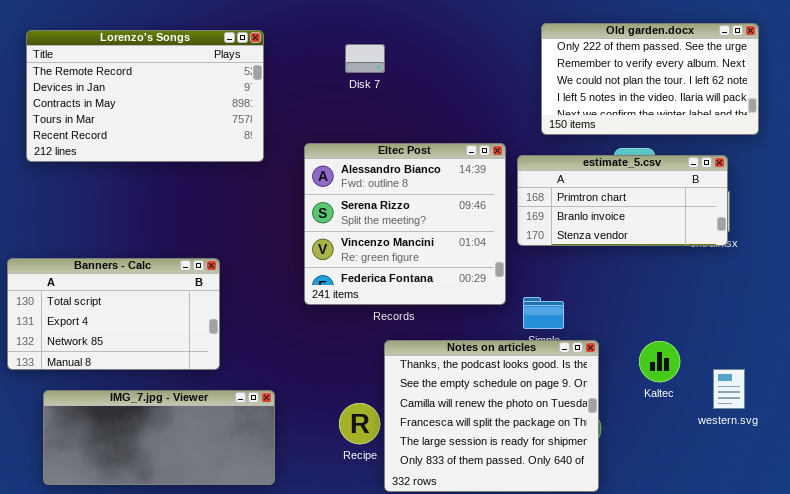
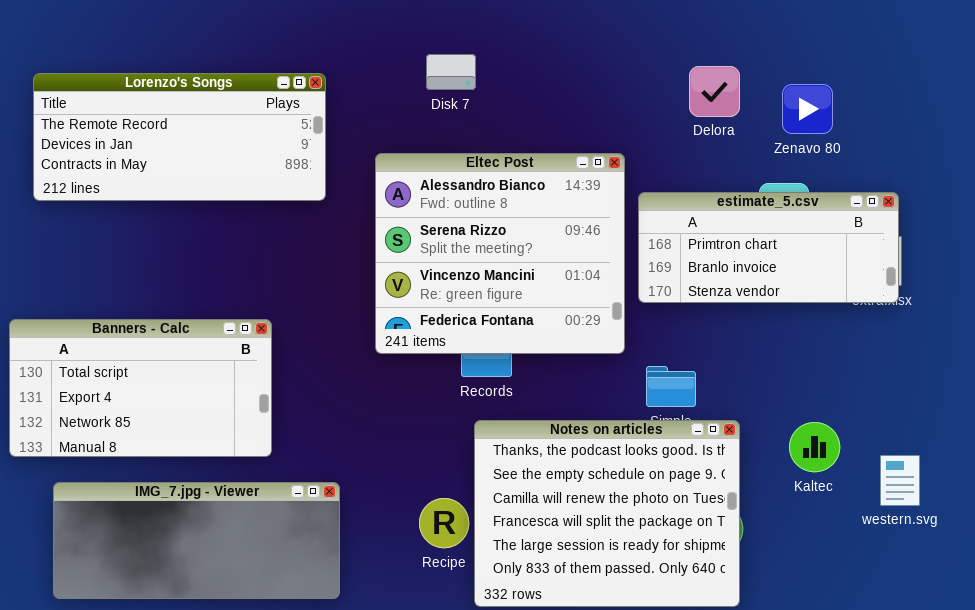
Old garden.docx: [541,23,759,135] -> none, closed
Lorenzo's Songs: [26,30,264,162] -> [33,73,326,201], resized
Eltec Post: [304,143,506,305] -> [375,153,625,354], moved

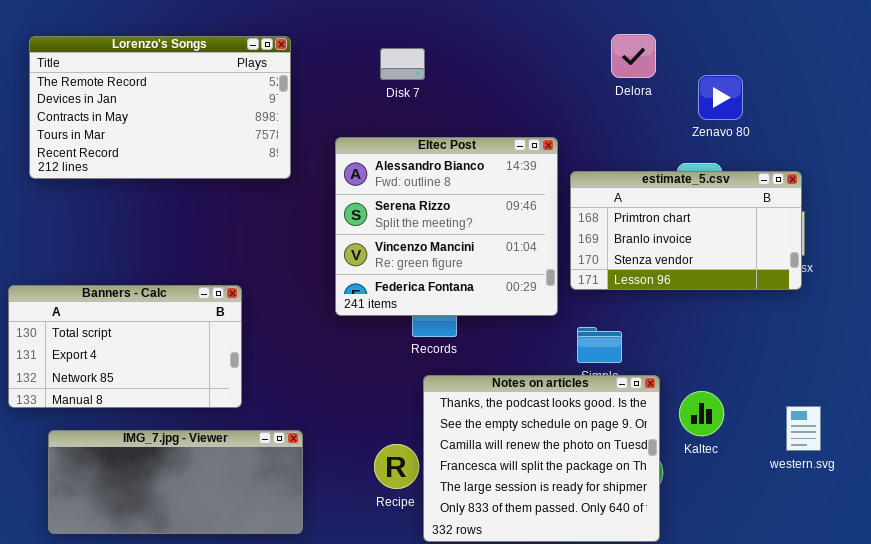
Delora: [689,66,740,117] -> [611,34,656,78], moved
Lorenzo's Songs: [33,73,326,201] -> [29,36,291,179], resized
estimate_5.csv: [638,192,899,303] -> [570,171,802,290], resized
Kaltec: [789,422,840,472] -> [679,391,724,436], moved

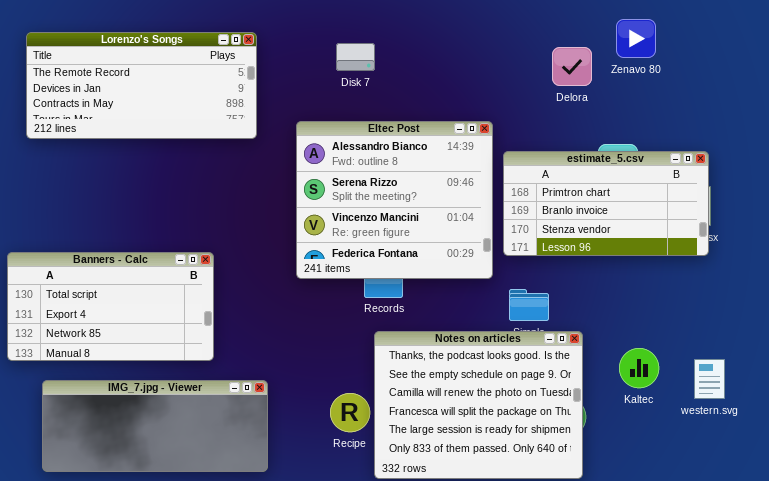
Delora: [611,34,656,78] -> [552,47,592,86], moved
Lorenzo's Songs: [29,36,291,179] -> [26,32,257,139], resized
Zenavo 80: [698,75,743,120] -> [616,19,656,58], moved
Kaltec: [679,391,724,436] -> [619,348,659,388], moved

